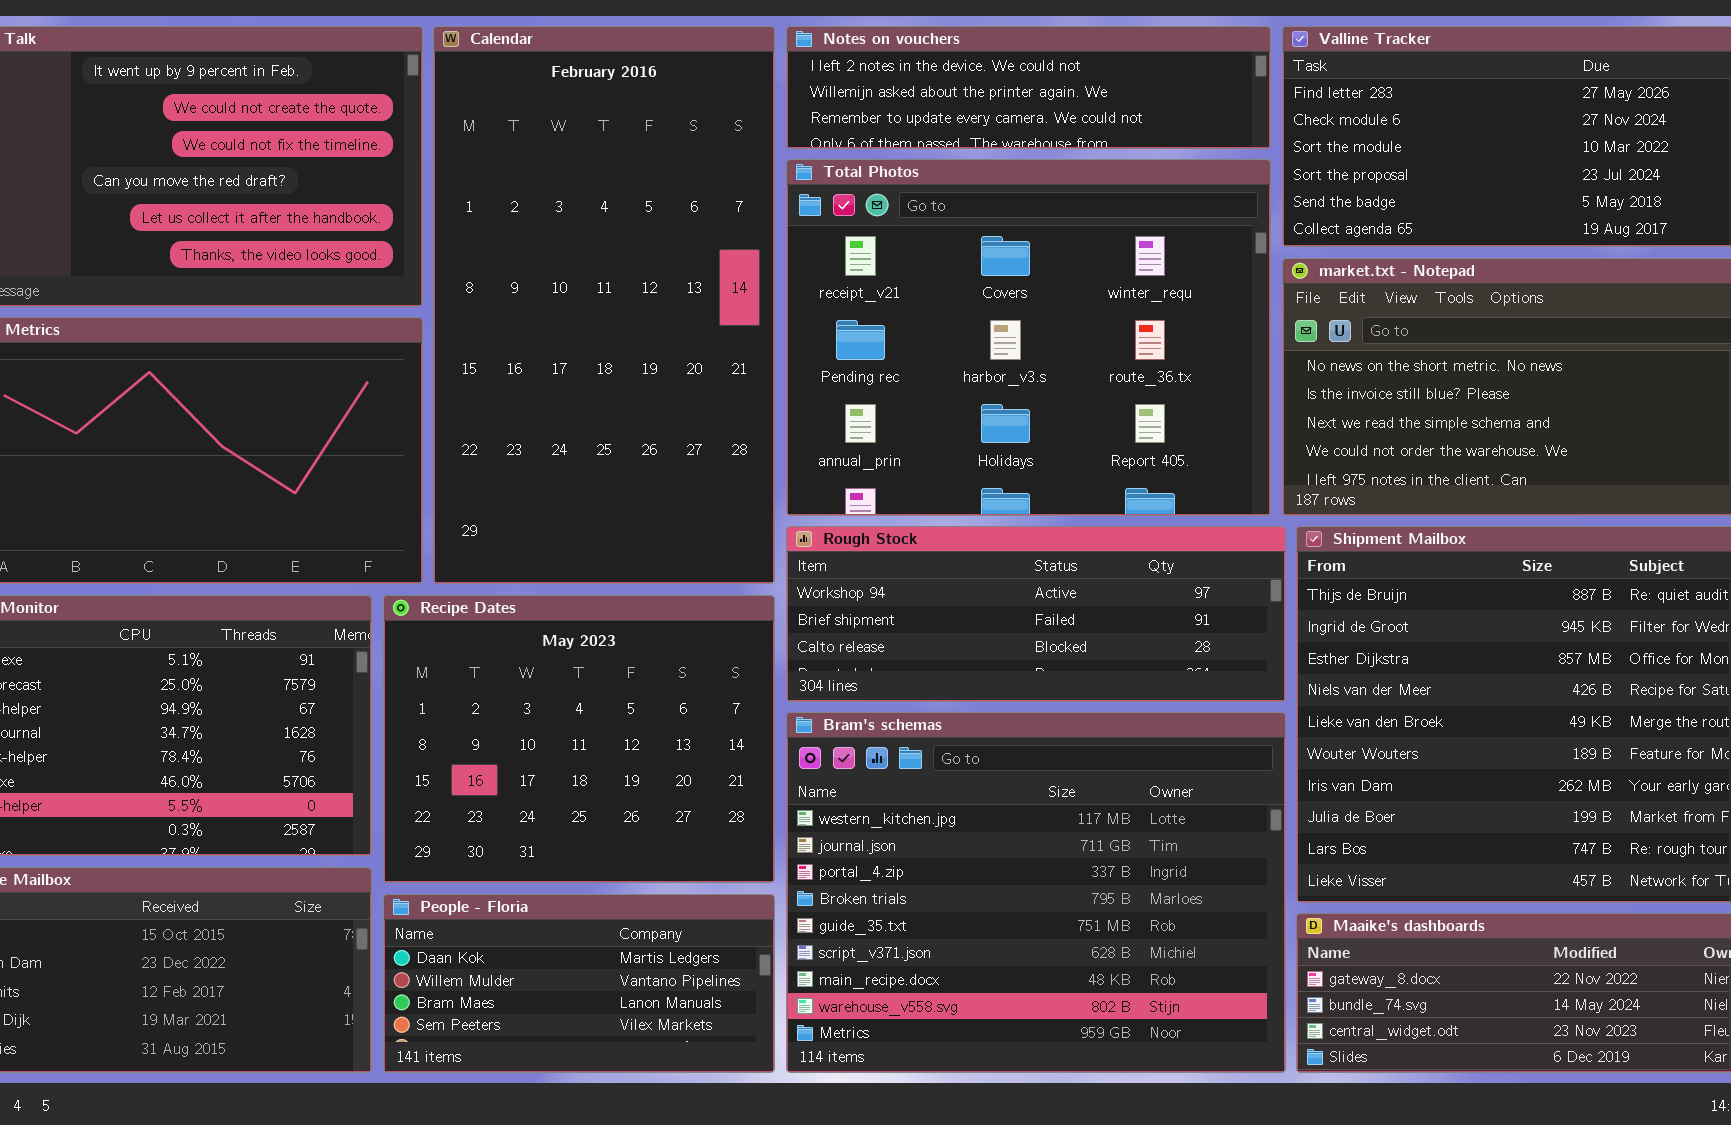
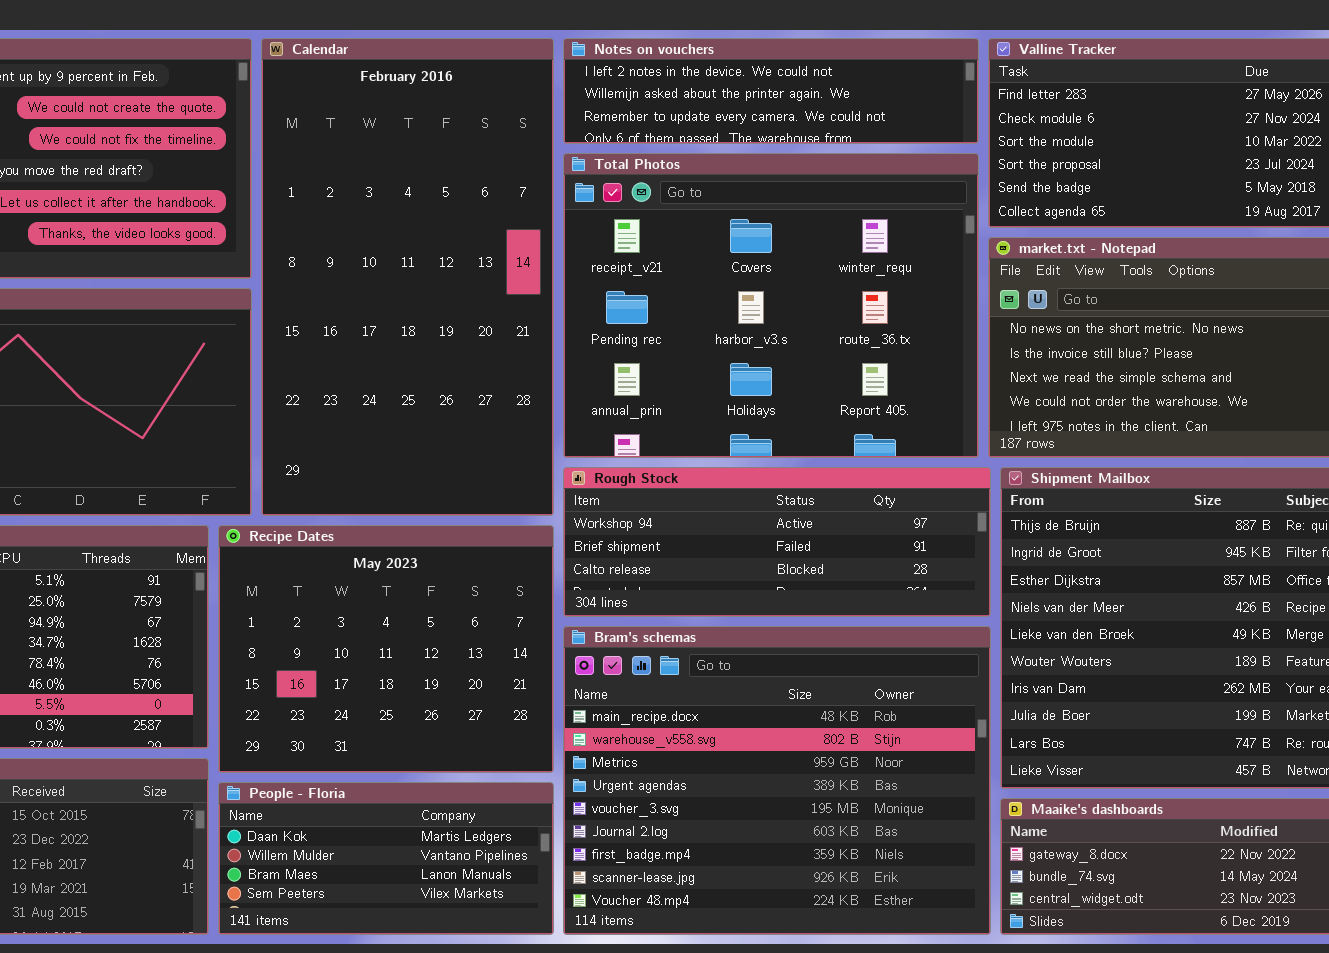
Bram's schemas: [786,712,1286,1073] -> [563,626,991,935], scrolled down 6 rows

